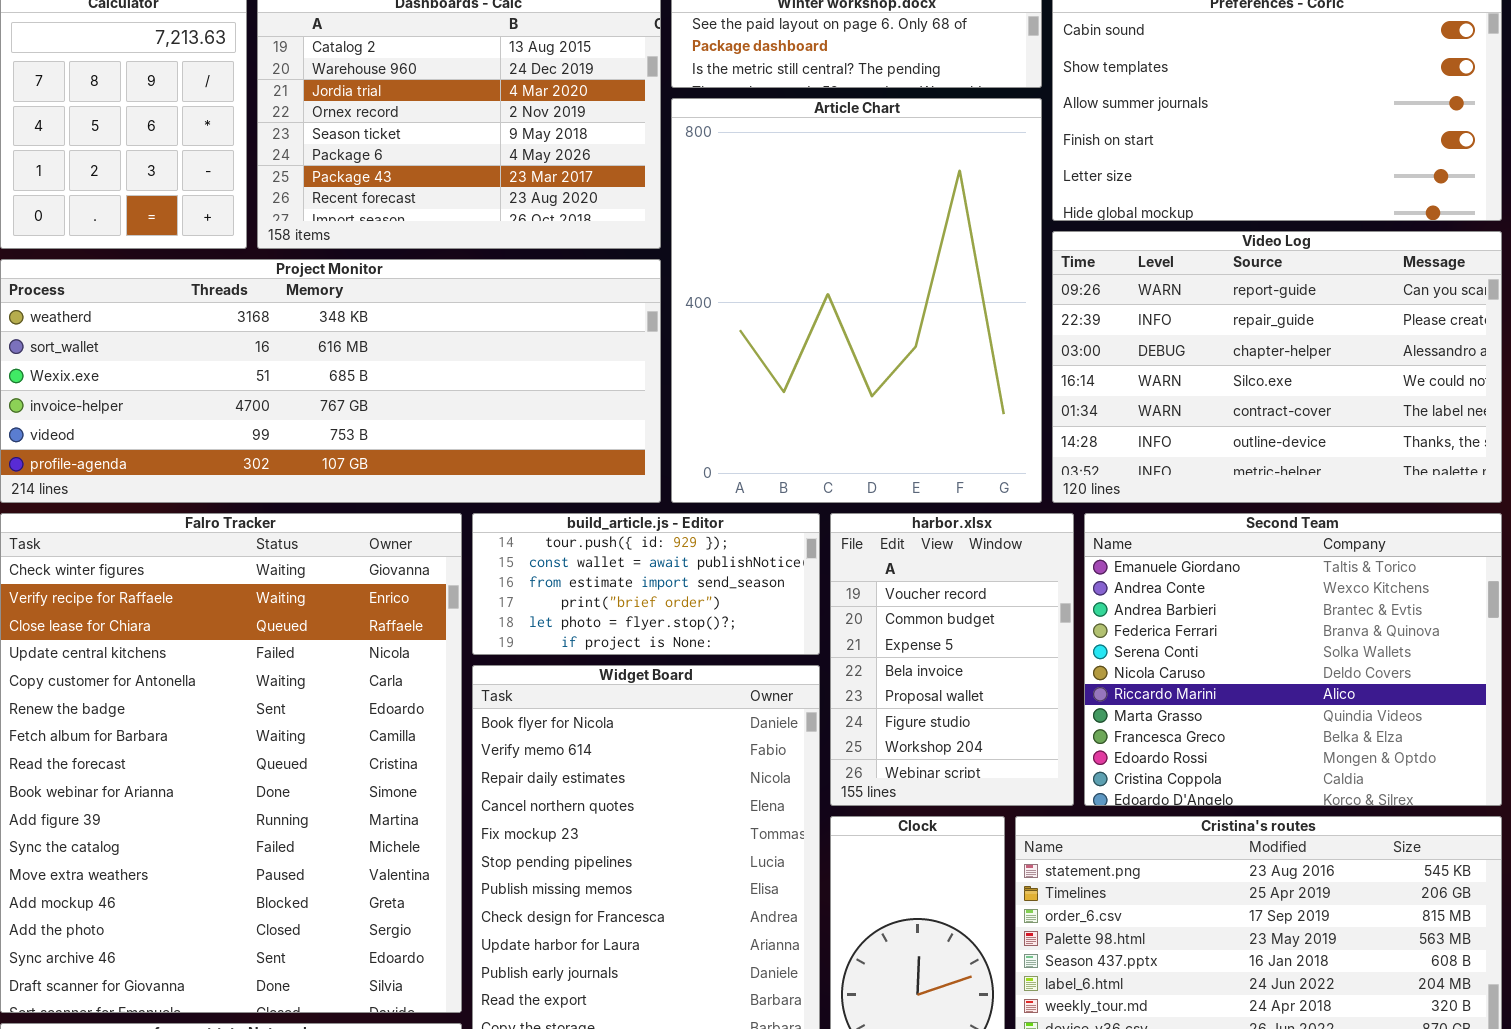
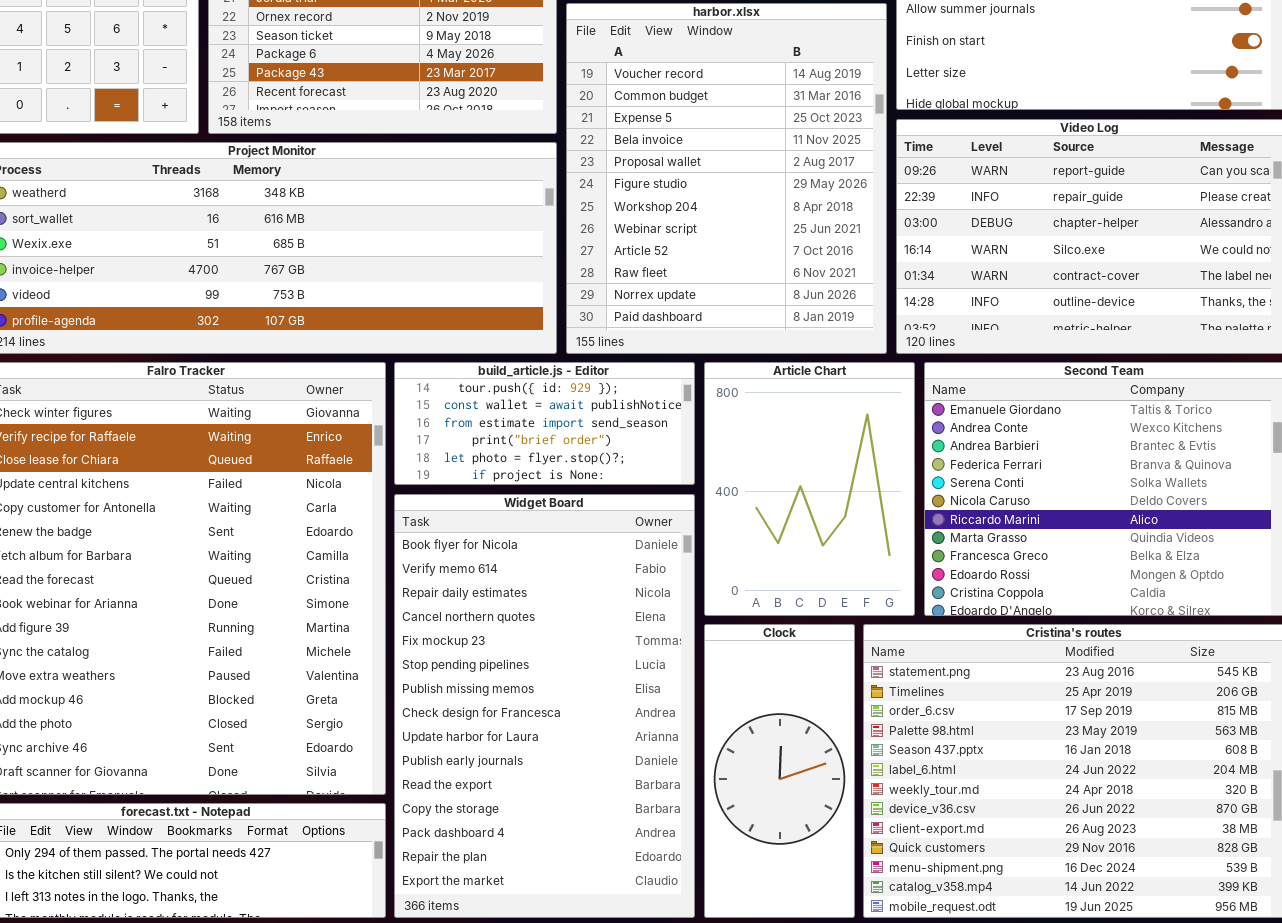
Article Chart: [671,98,1042,503] -> [704,362,915,616], moved, resized
harbor.xlsx: [830,513,1074,806] -> [566,3,887,354], moved, resized

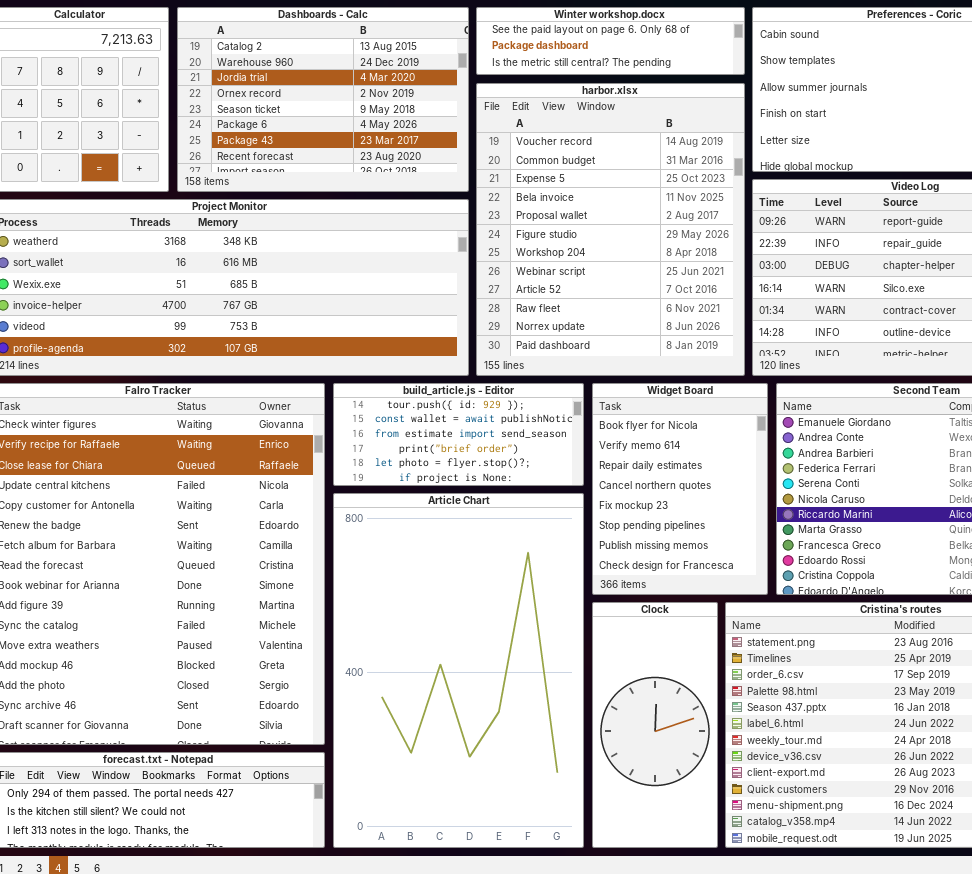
Article Chart: [704,362,915,616] -> [333,493,584,848], moved, resized
Widget Board: [394,494,695,918] -> [592,383,768,595], moved, resized

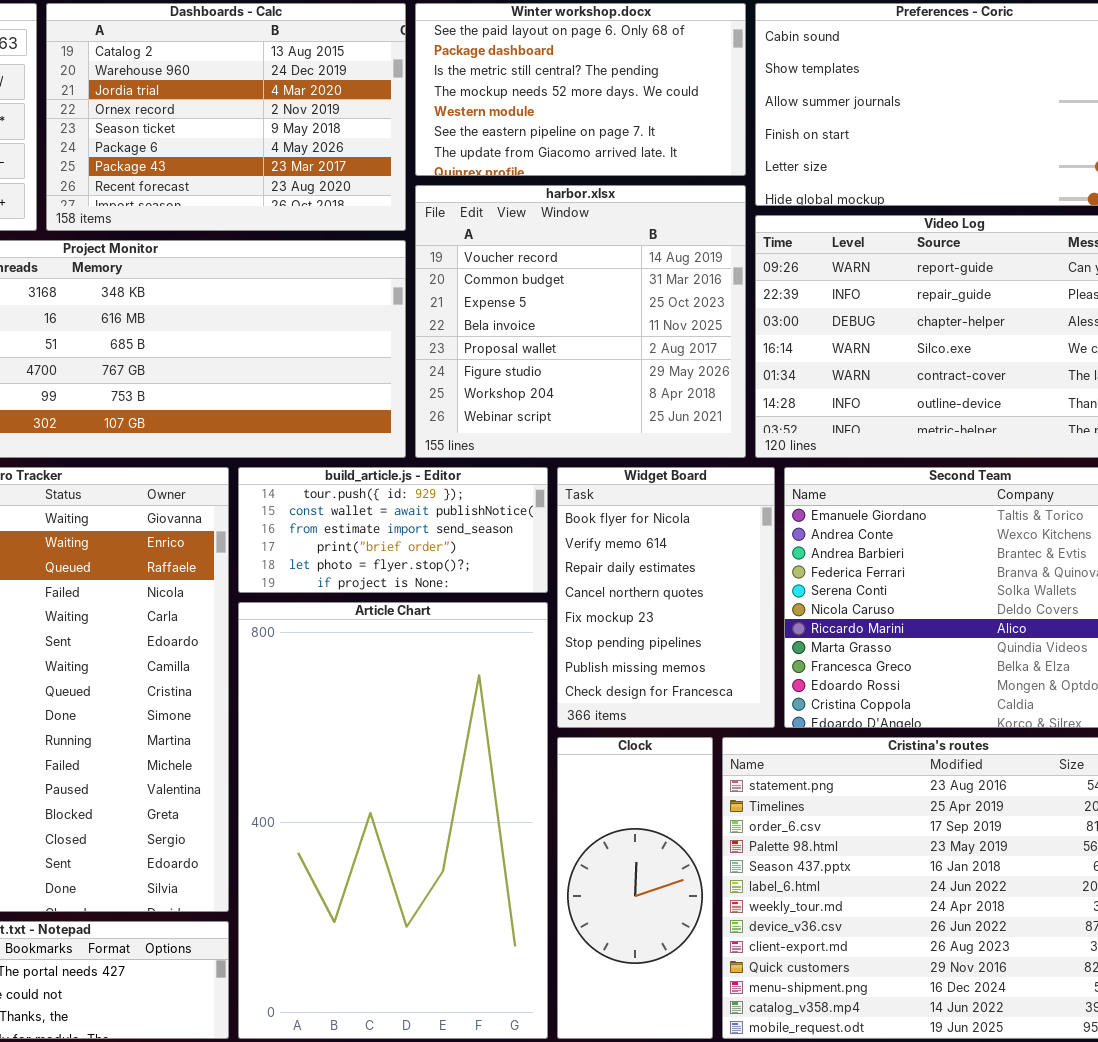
Winter workshop.docx: [476,7,745,75] -> [415,3,746,176], resized
harbor.xlsx: [476,83,745,376] -> [415,185,746,458], resized

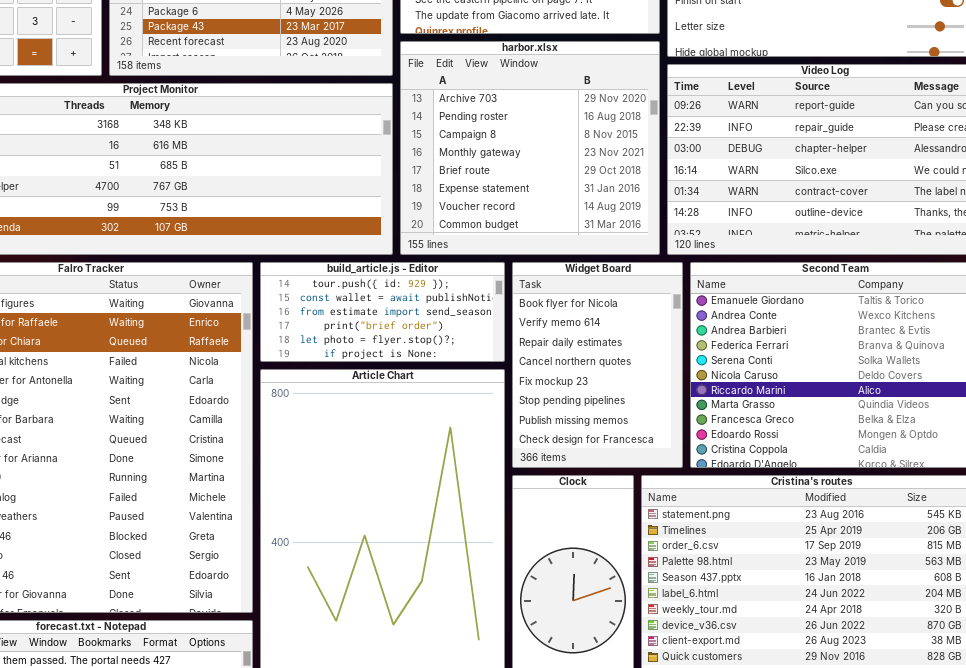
harbor.xlsx: [415,185,746,458] -> [400,41,660,255], scrolled up 6 rows

